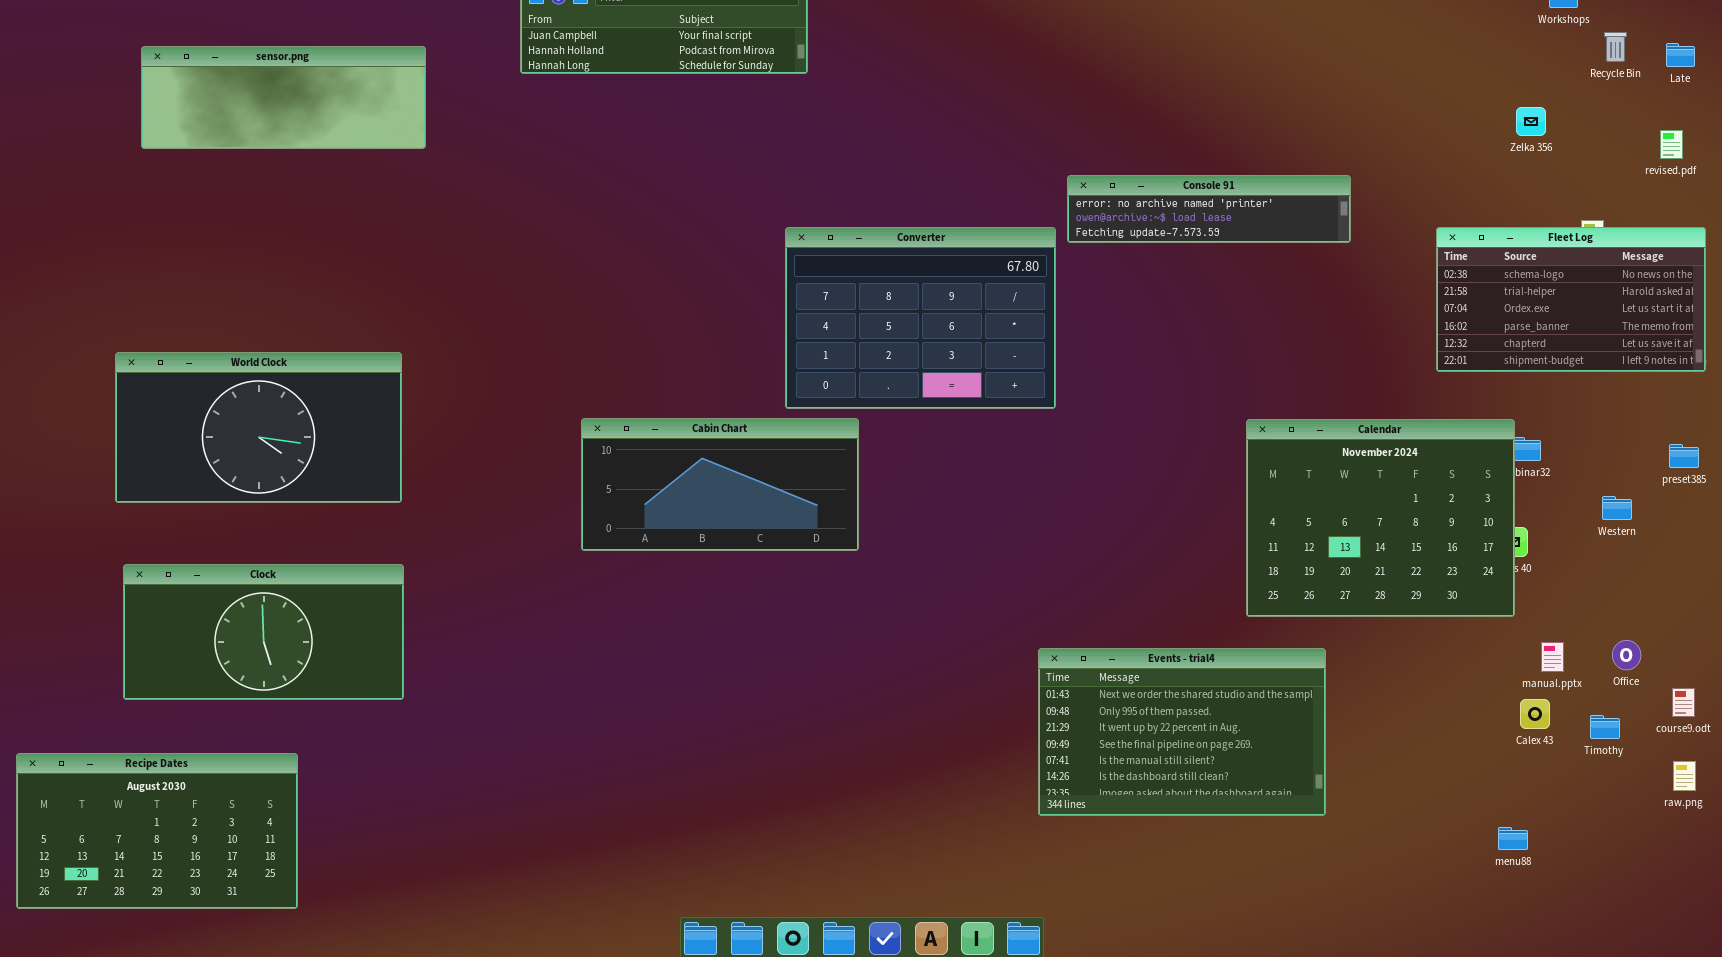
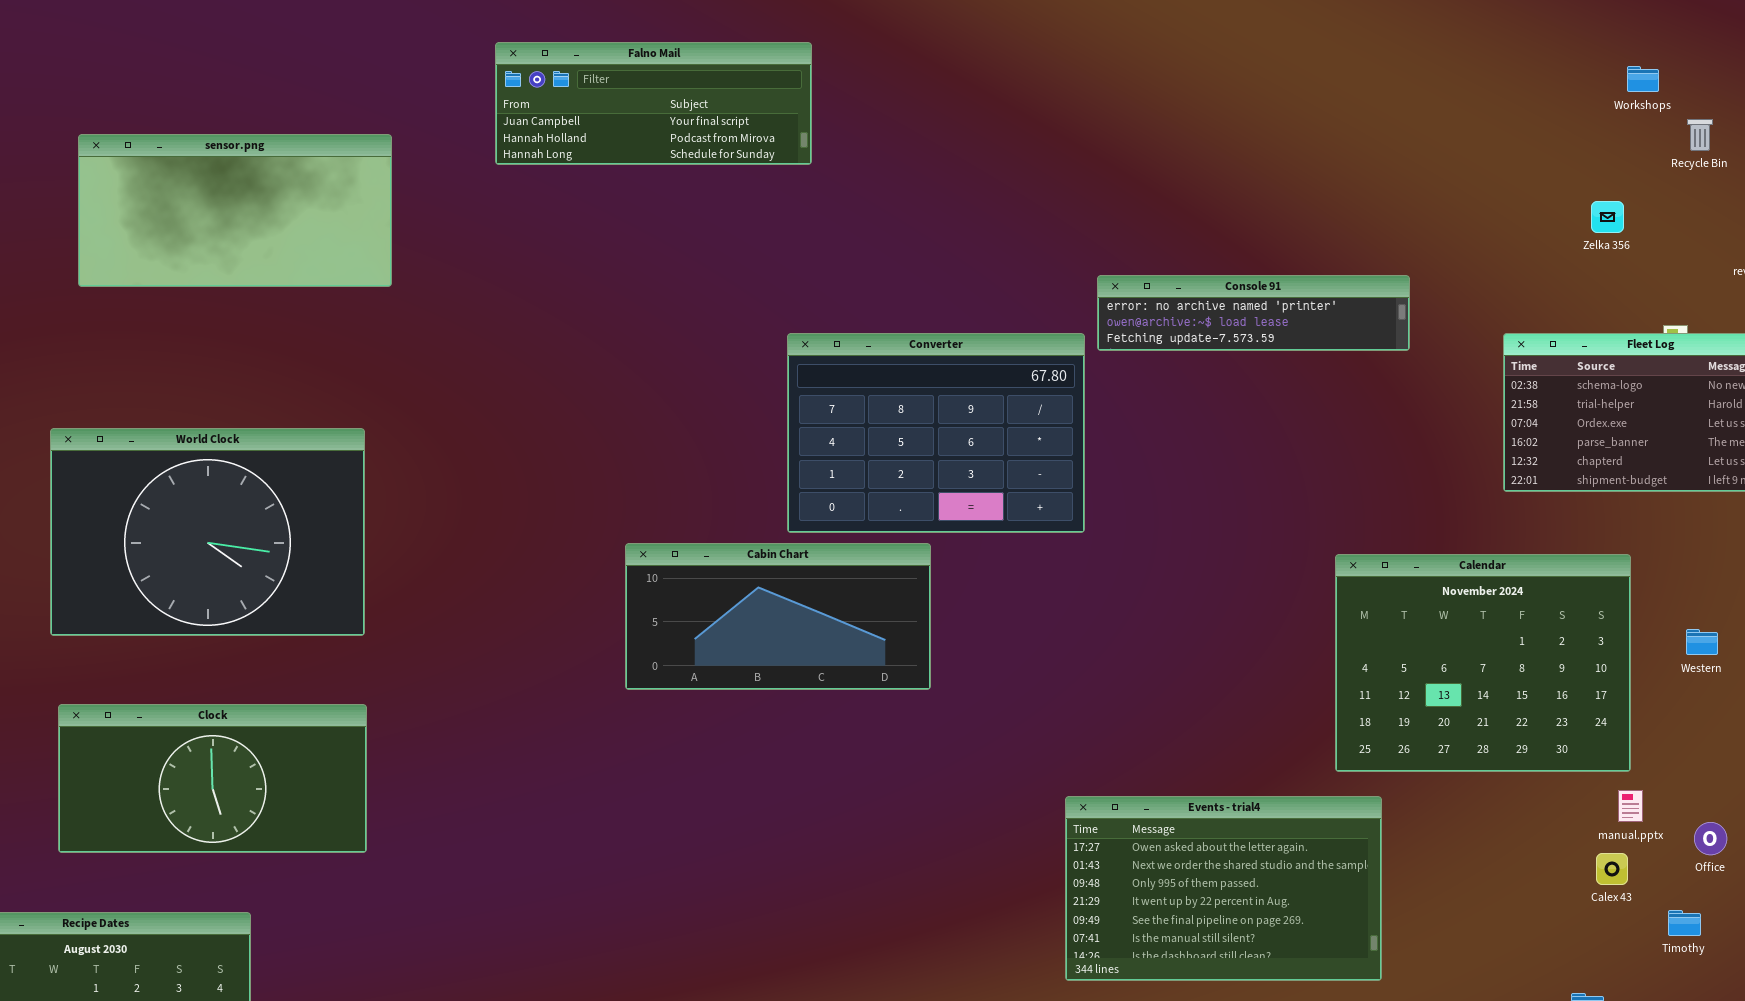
sensor.png: [141,46,426,149] -> [78,134,392,287], resized
World Clock: [115,352,402,503] -> [50,428,365,636], resized
Cabin Chart: [581,418,859,551] -> [625,543,931,690], moved
Calendar: [1246,419,1515,617] -> [1335,554,1631,772], moved
Office: [1612,640,1641,670] -> [1694,822,1727,855], moved
Events - trial4: [1038,648,1326,816] -> [1065,796,1382,981], scrolled up 1 row
Timothy: [1590,715,1620,739] -> [1668,910,1701,936], moved

